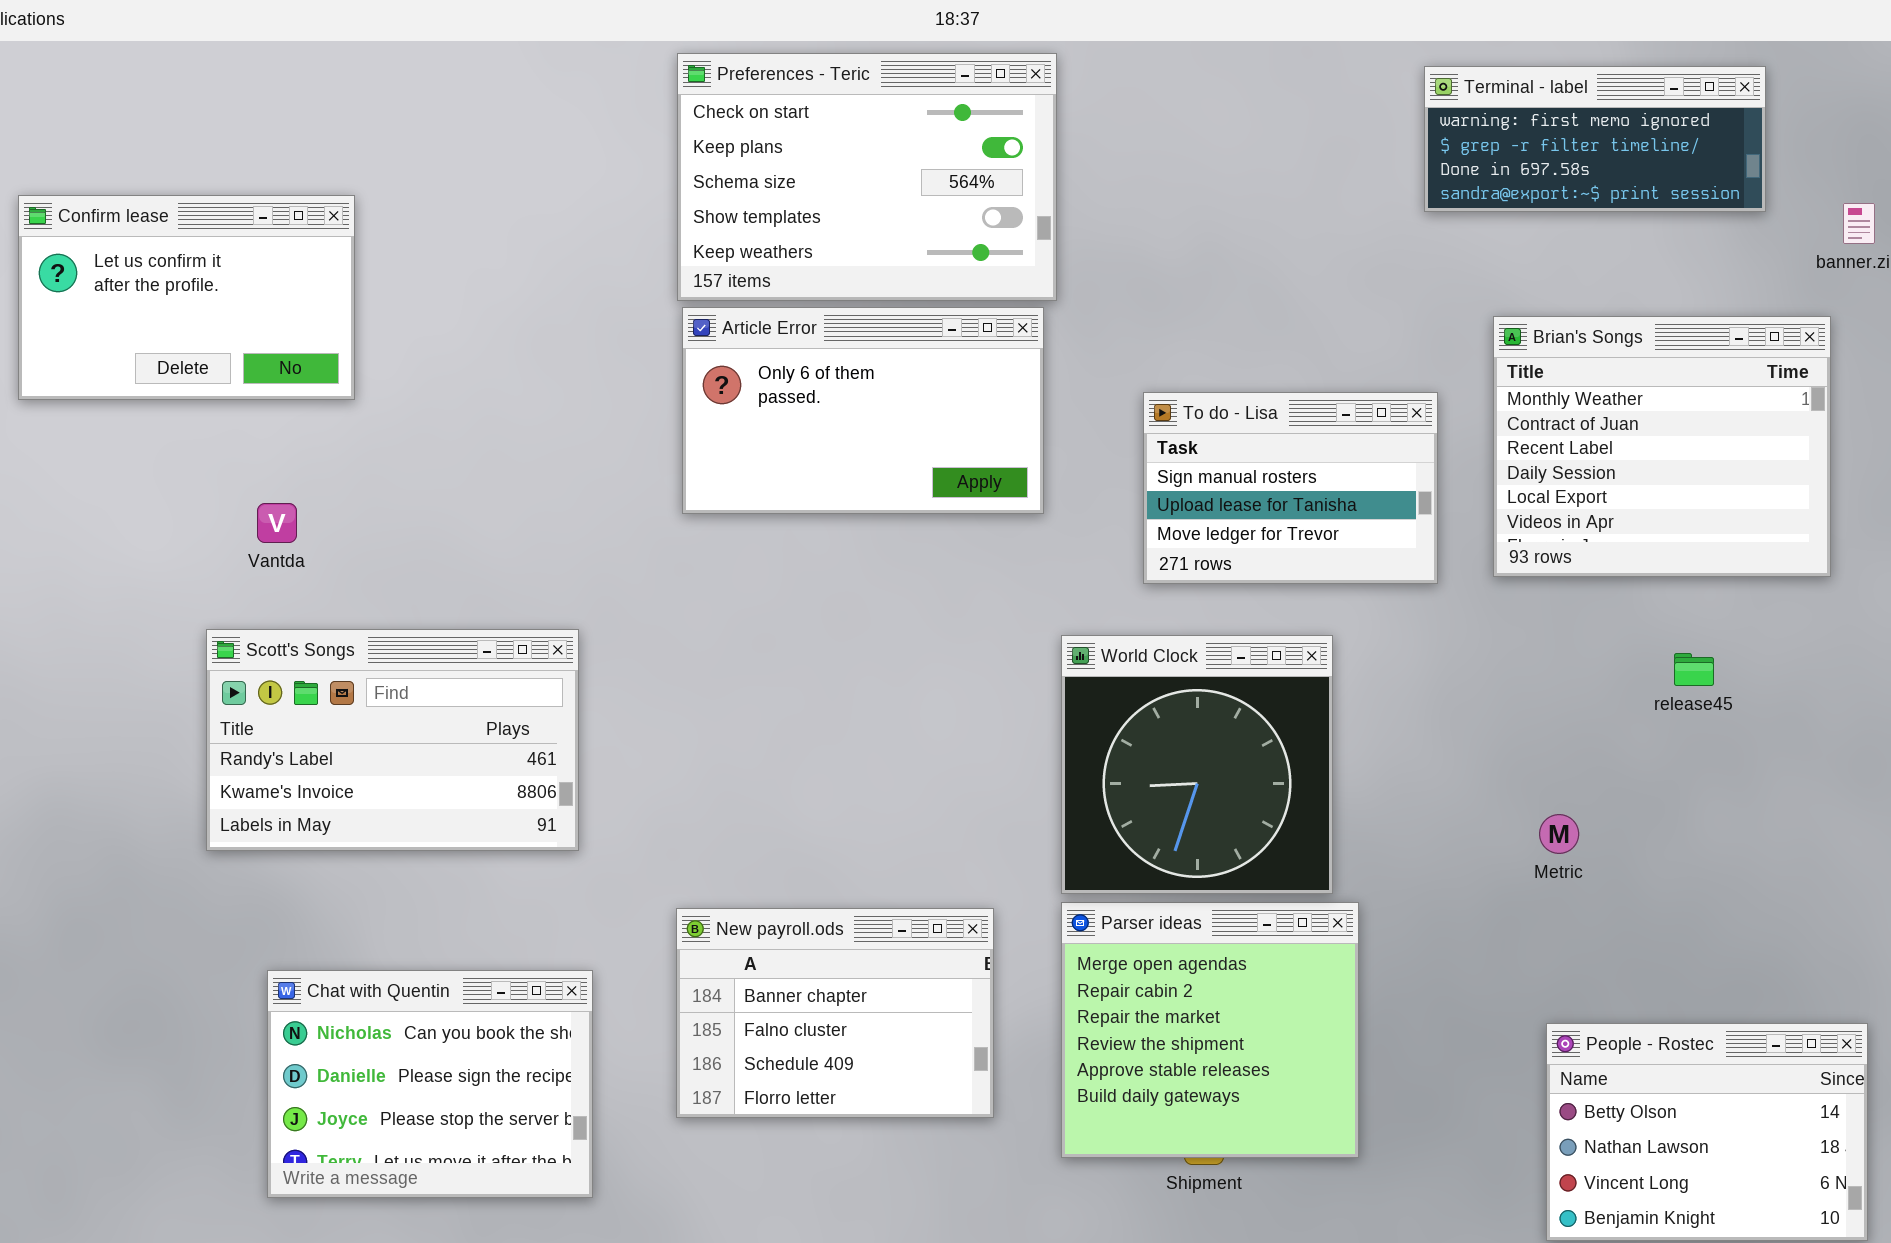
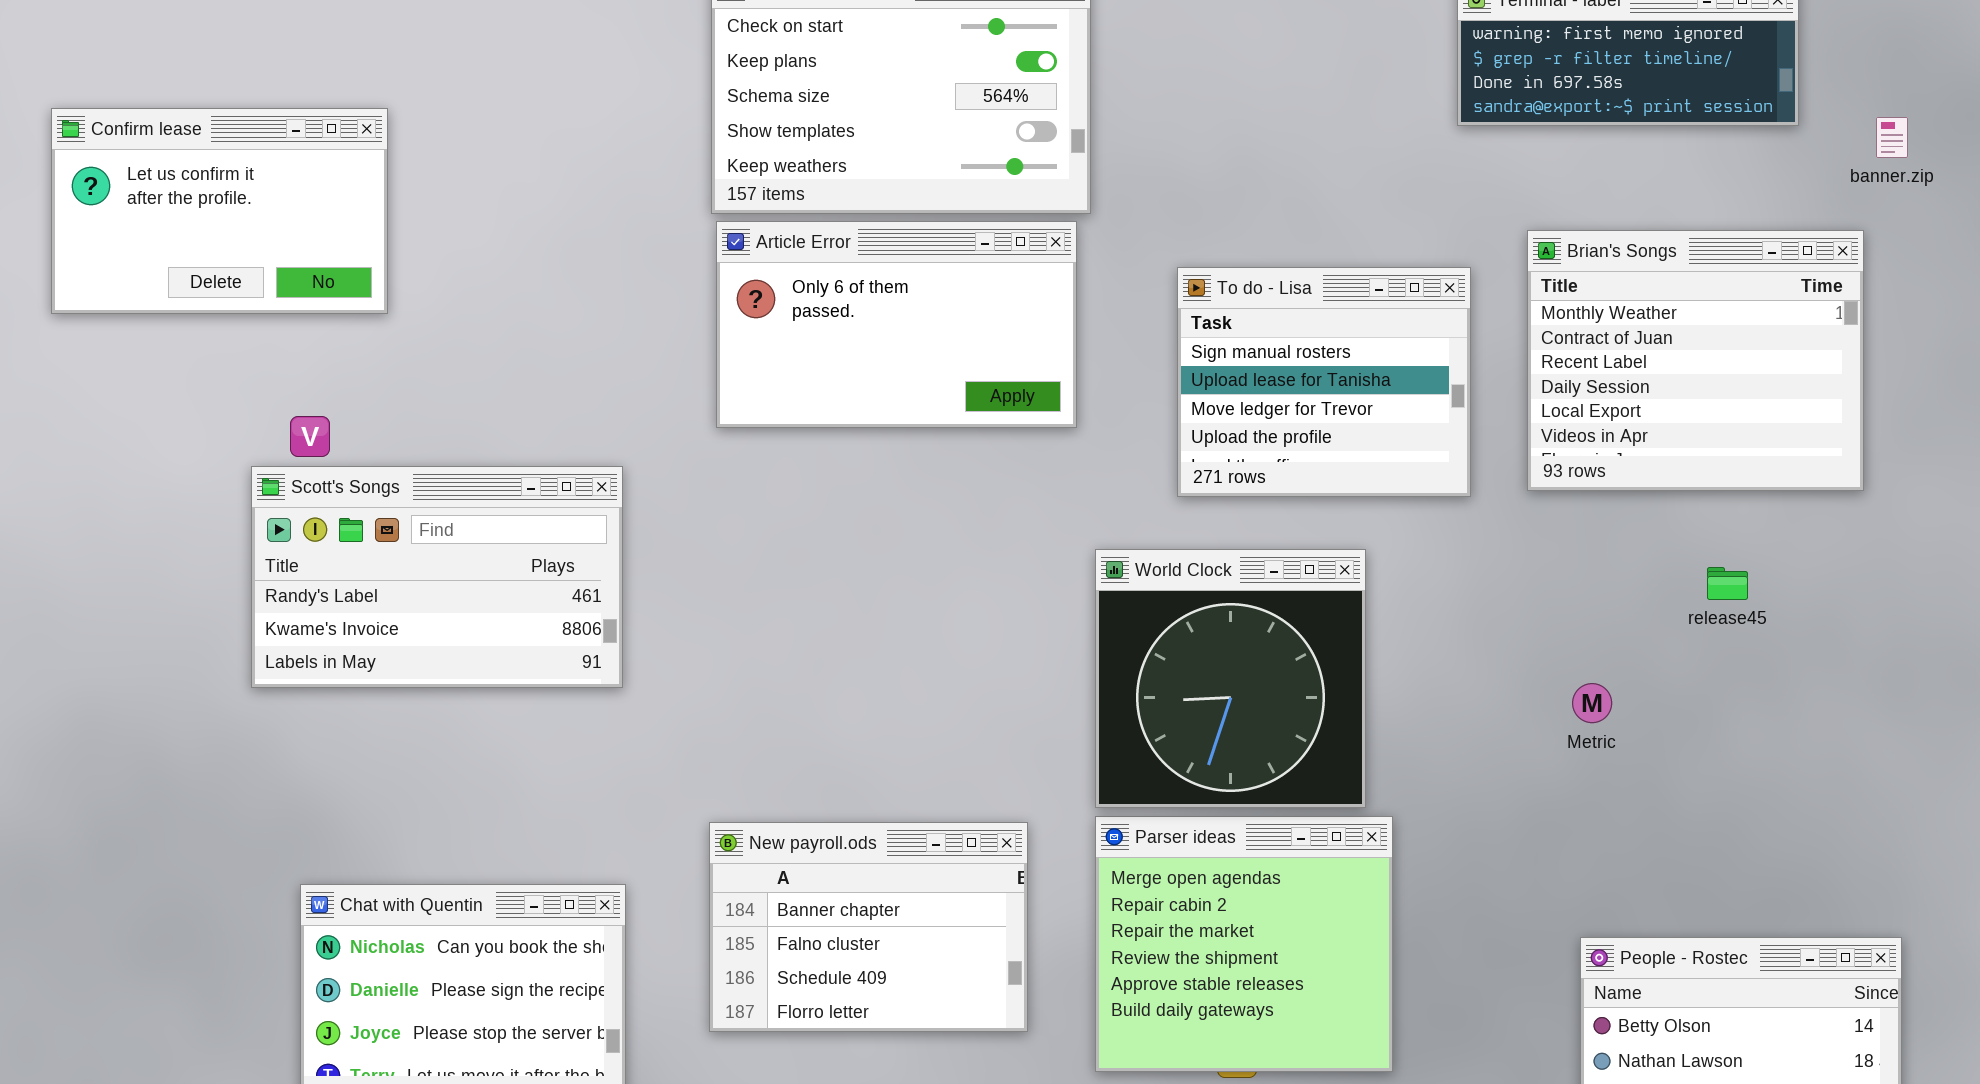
To do - Lisa: [1143,392,1438,584] -> [1177,267,1471,497], resized
Scott's Songs: [206,629,579,851] -> [251,466,623,688], moved
Metric: [1539,814,1579,854] -> [1572,683,1612,723], moved

